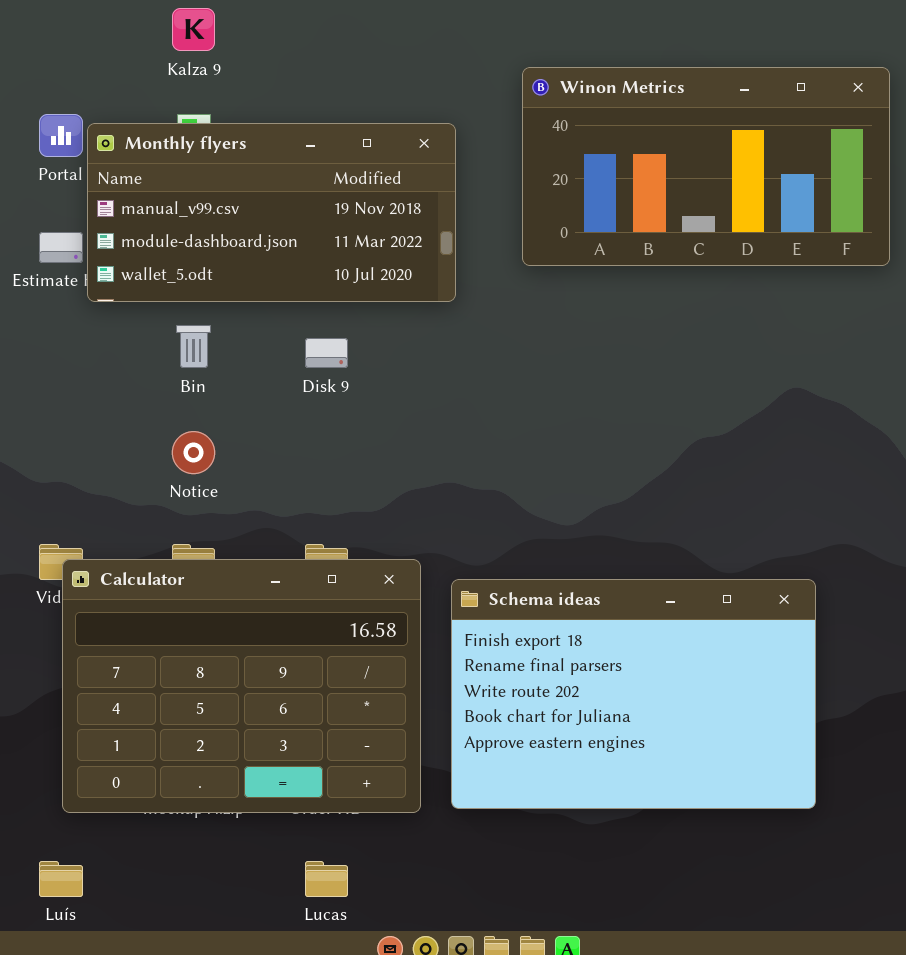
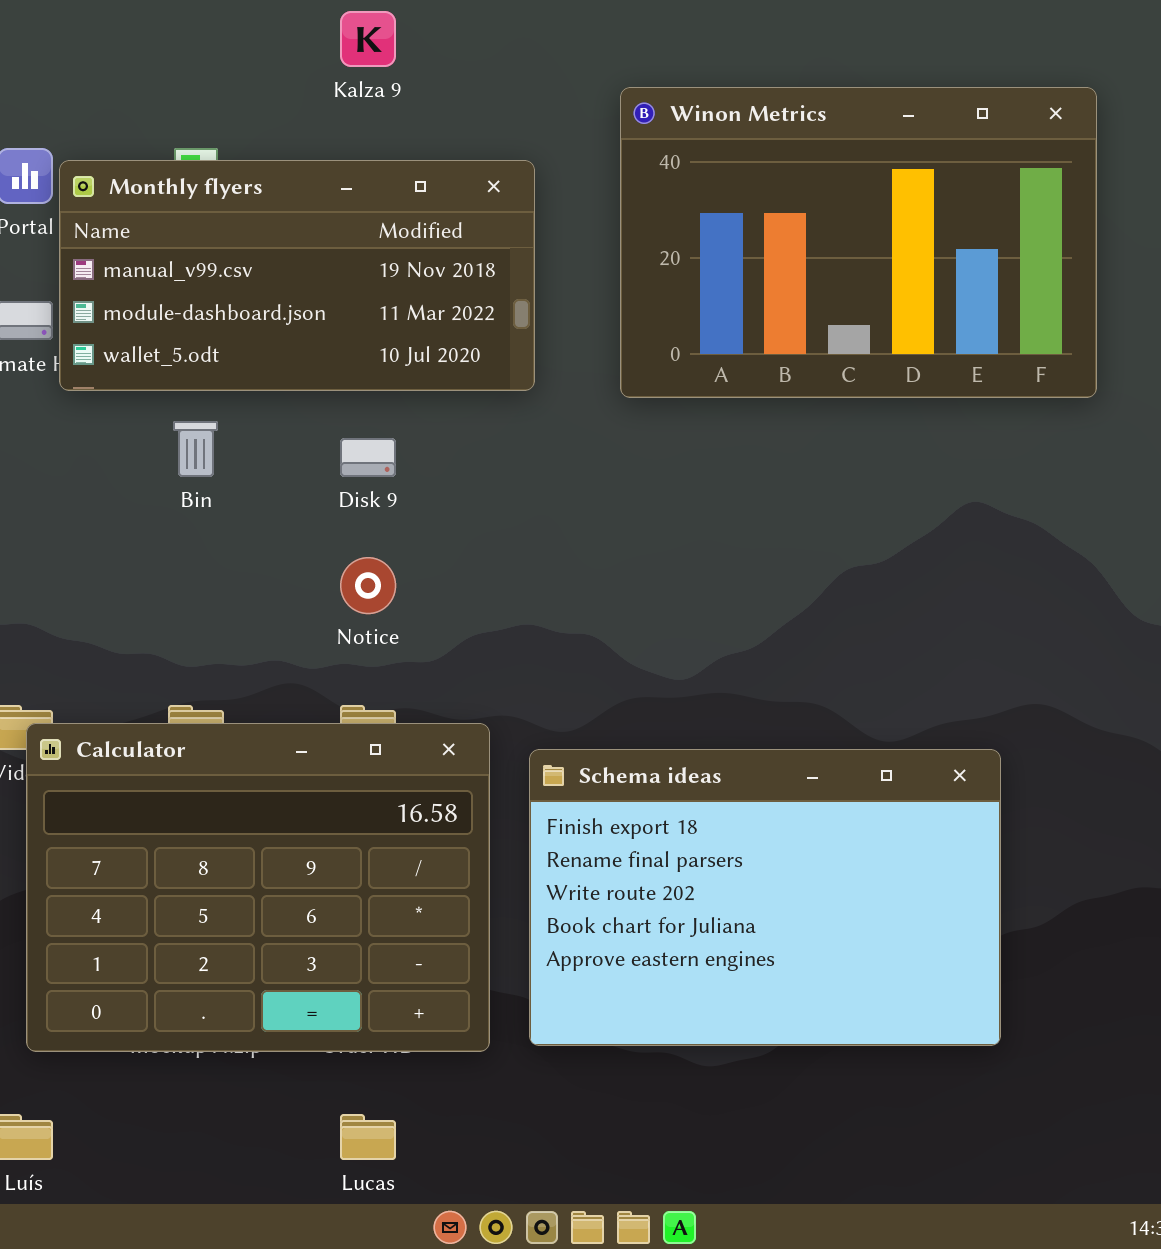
Kalza 9: [172,8,215,51] -> [340,11,396,67], moved
Winon Metrics: [522,67,890,266] -> [620,87,1097,398], resized
Notice: [172,431,215,474] -> [340,557,396,614], moved

